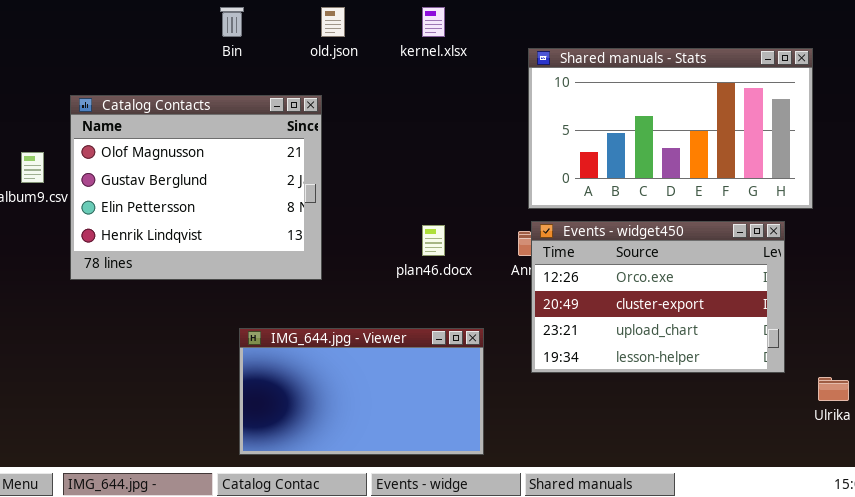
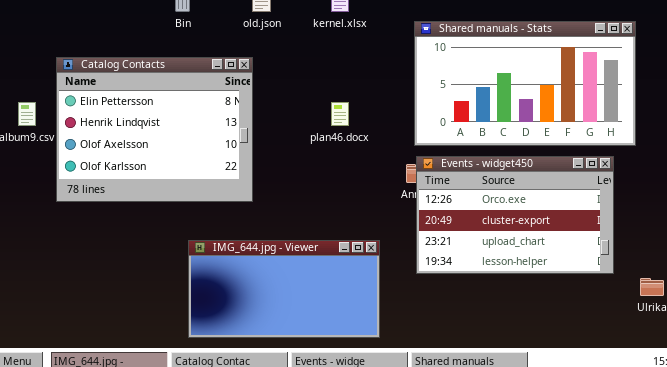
Catalog Contacts: [70,95,322,280] -> [56,57,253,202], scrolled down 2 rows
plan46.docx: [422,225,445,256] -> [331,102,349,126], moved

